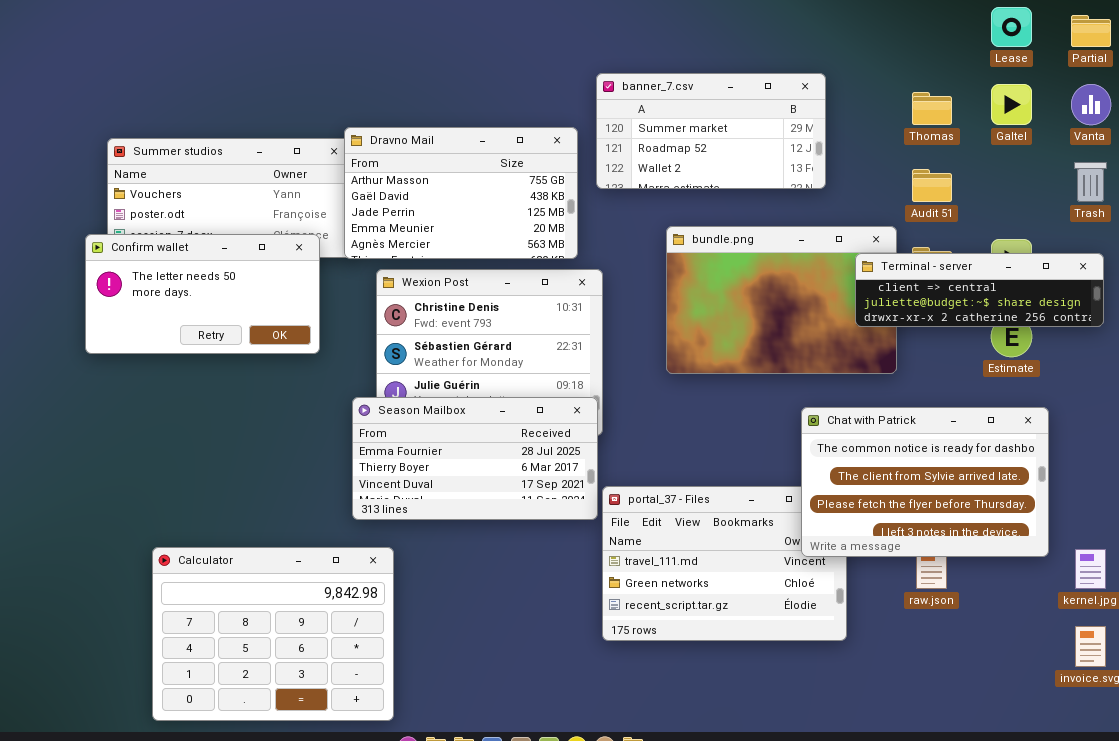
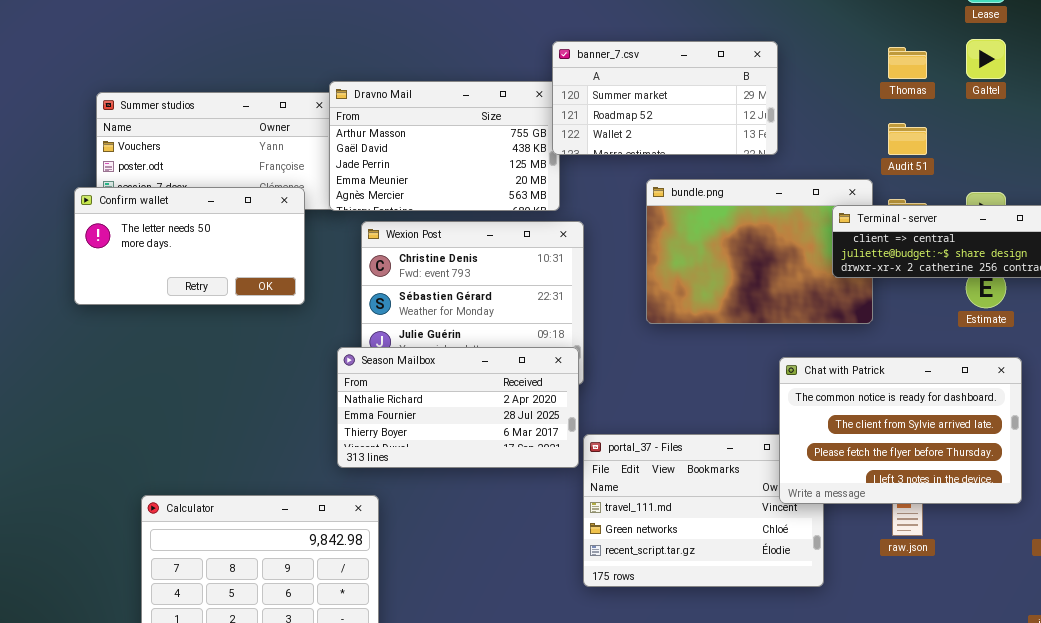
banner_7.csv: [596,73,826,189] -> [552,41,778,155], moved
Season Mailbox: [352,397,598,520] -> [337,347,579,468], scrolled up 1 row

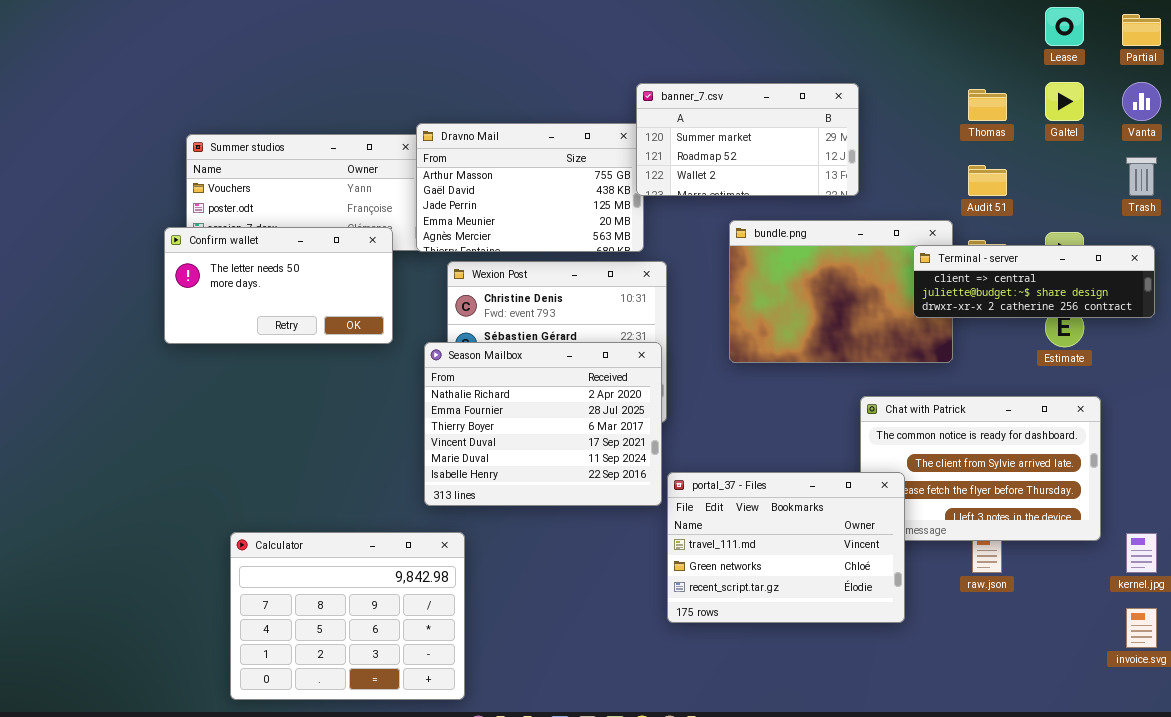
Season Mailbox: [337,347,579,468] -> [424,342,662,506], resized
portal_37 - Files: [583,434,824,587] -> [667,472,905,623], raised

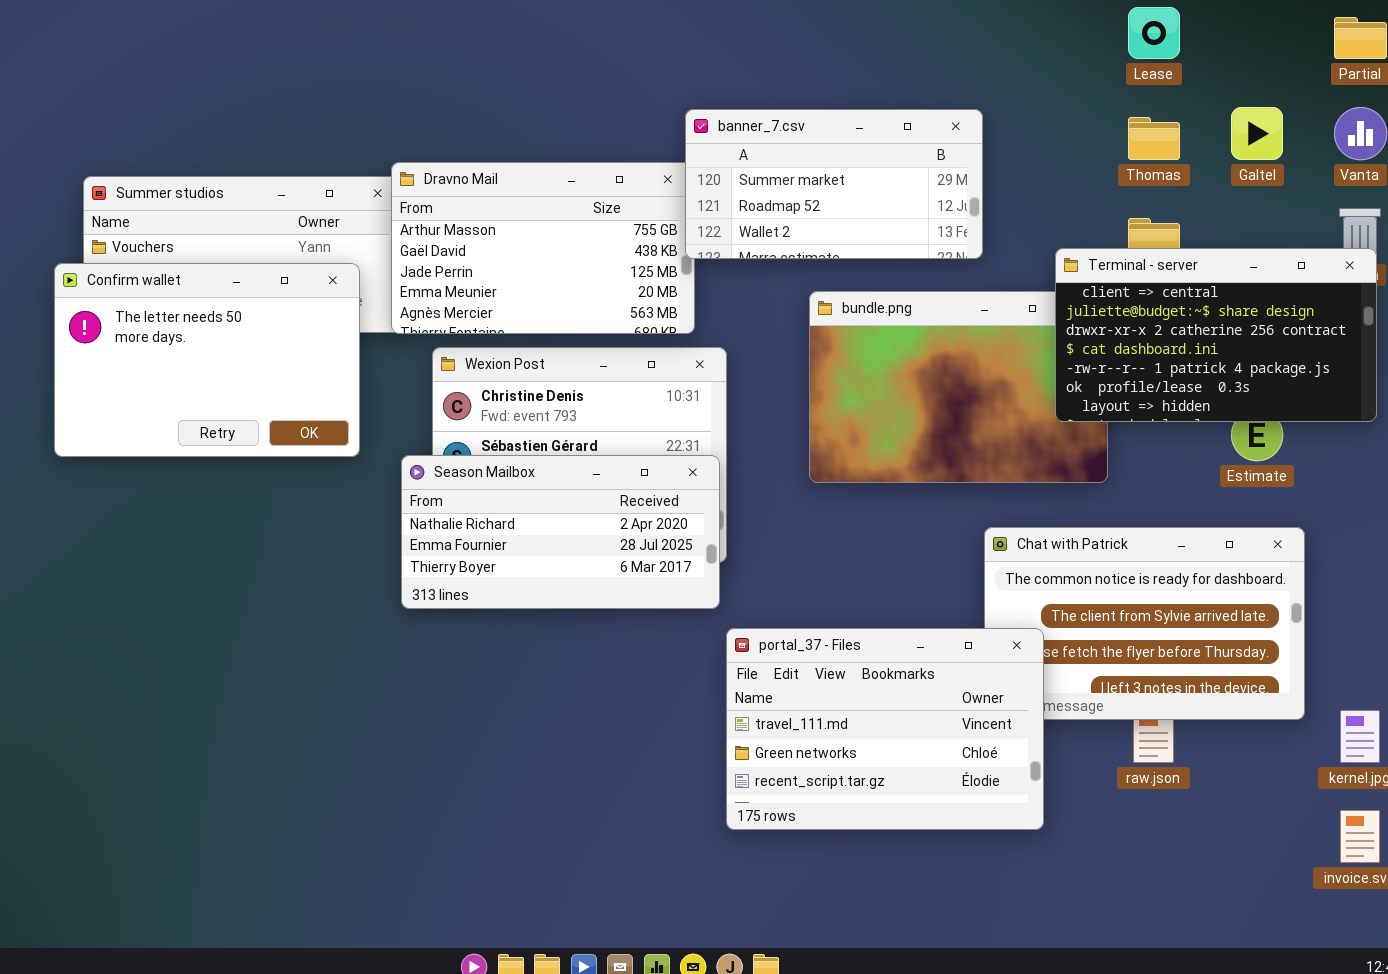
Lease: [1045,7,1084,46] -> [1128,7,1180,59], moved
Confirm wallet: [164,227,393,344] -> [54,263,360,457], resized
Terminal - server: [913,245,1155,318] -> [1055,248,1377,422], resized
Season Mailbox: [424,342,662,506] -> [401,455,720,609], resized
Calculator: [230,532,465,700] -> none, closed

